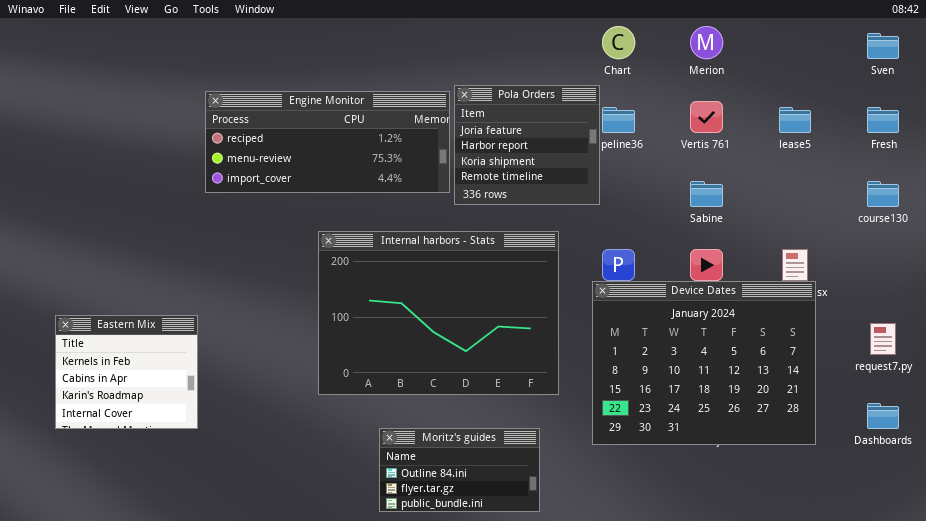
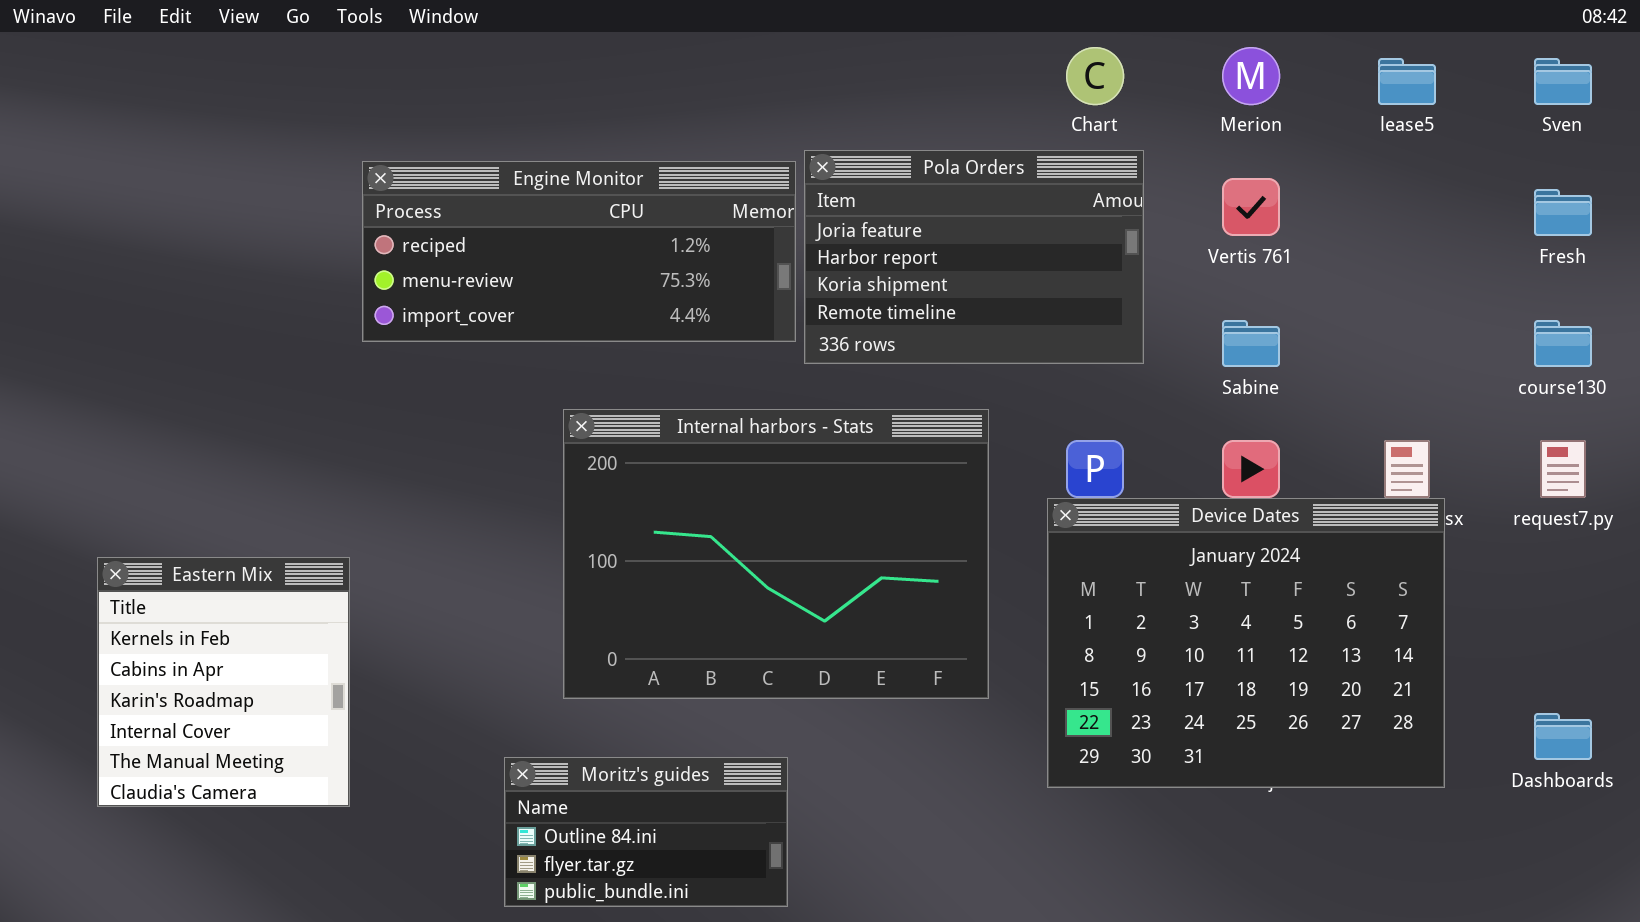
Pola Orders: [454,85,600,205] -> [804,150,1144,364], resized
lease5: [779,107,811,133] -> [1378,58,1436,105], moved
Eastern Mix: [55,315,198,429] -> [97,557,350,807], resized
request7.py: [870,323,896,355] -> [1540,440,1586,498], moved
Moritz's guides: [379,428,540,512] -> [504,757,788,907], moved

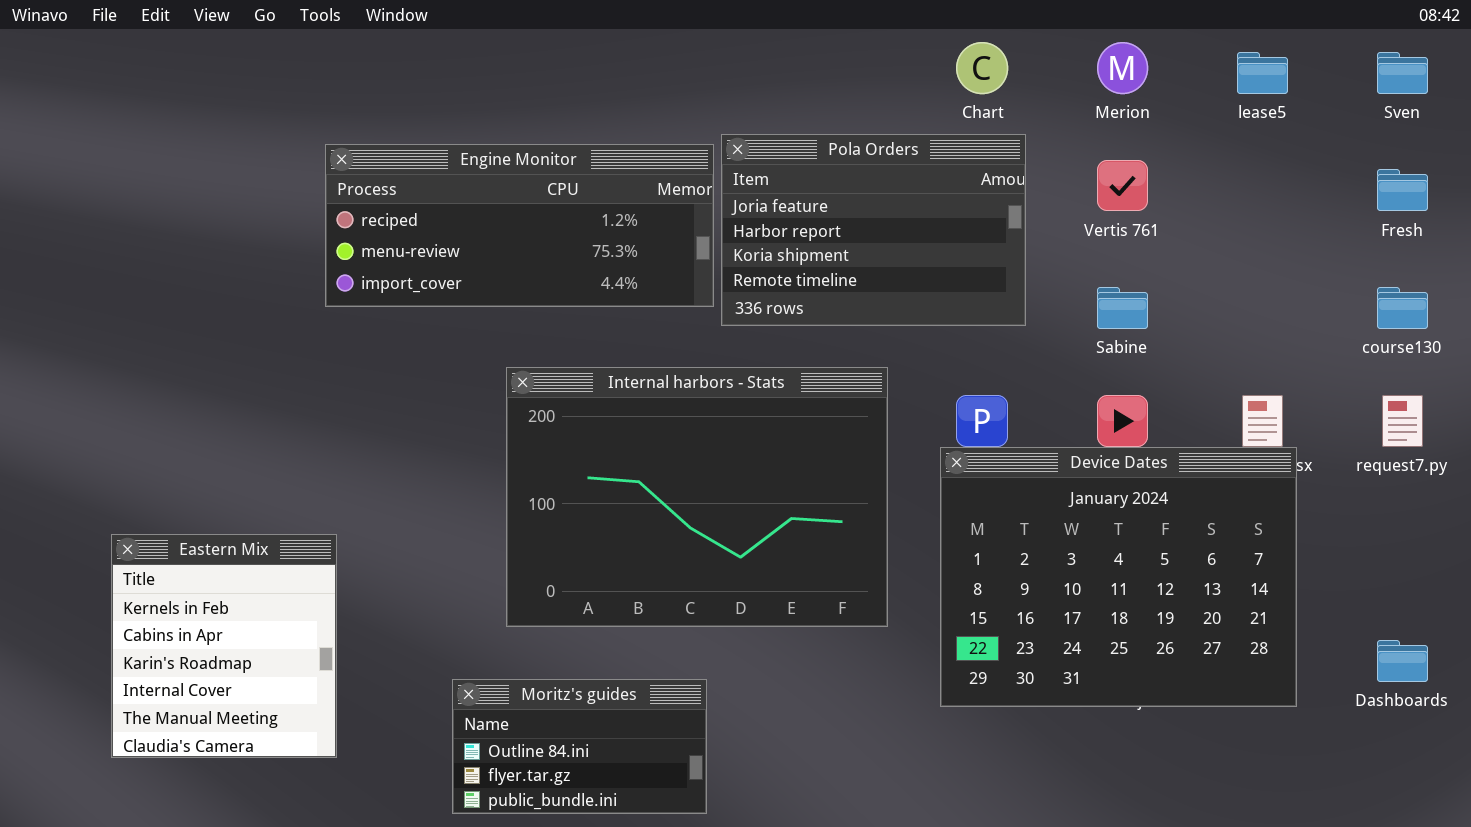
Eastern Mix: [97,557,350,807] -> [111,534,337,758], moved

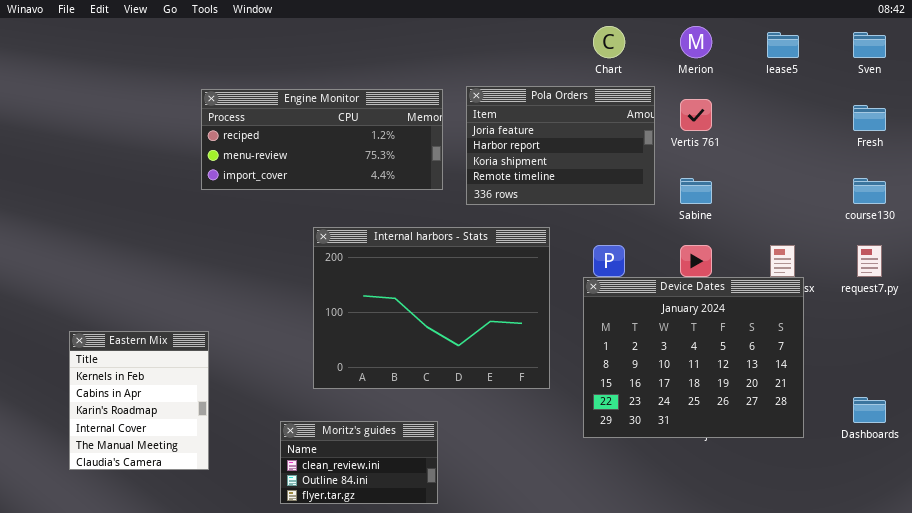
Pola Orders: [721,134,1026,326] -> [466,86,655,205], moved
Moritz's guides: [452,679,707,814] -> [280,421,438,504], scrolled up 1 row

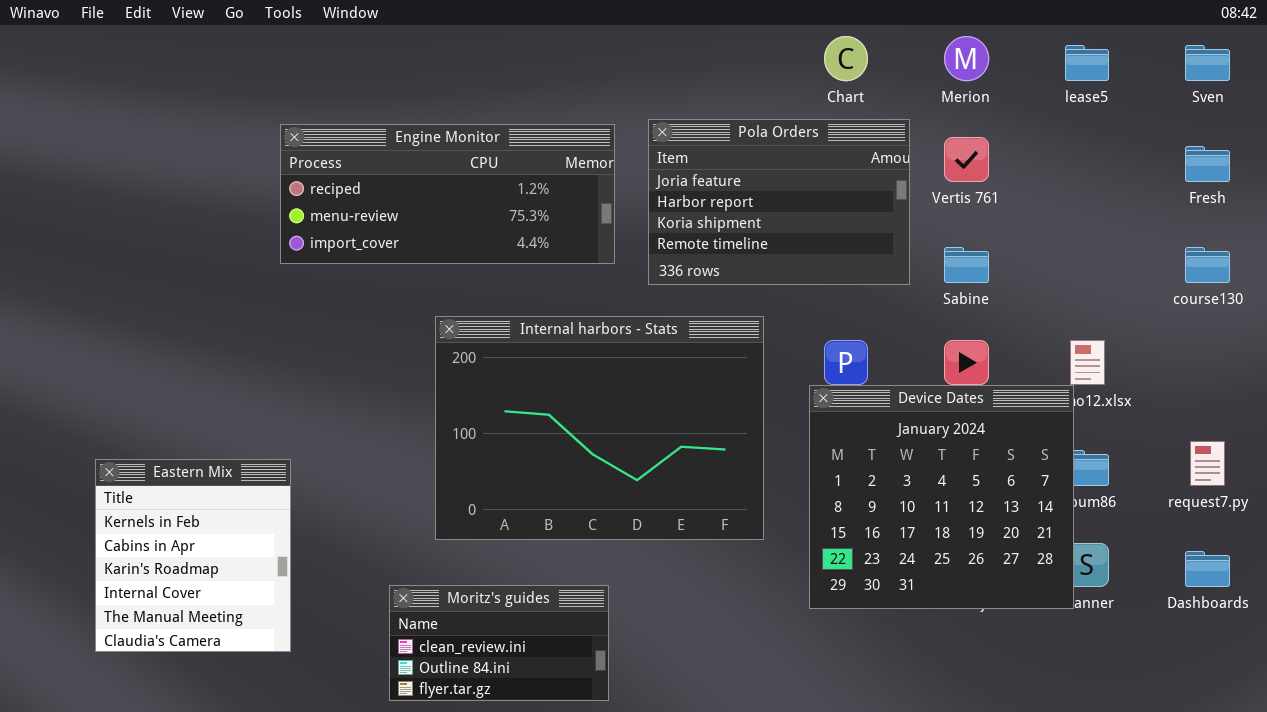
request7.py: [857,245,882,277] -> [1190,441,1225,486], moved
Device Dates: [583,277,804,438] -> [809,385,1074,609], resized

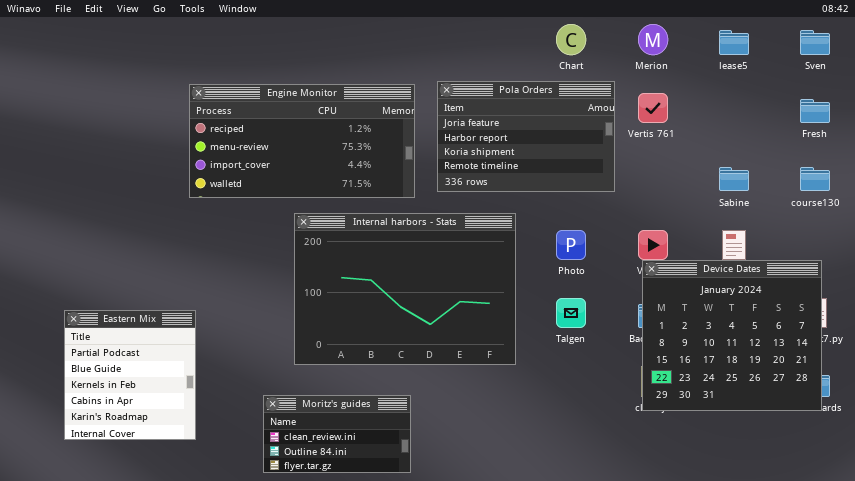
Engine Monitor: [280,124,615,264] -> [189,84,415,198], resized
Sabine: [944,247,989,283] -> [719,167,749,191], moved
Device Dates: [809,385,1074,609] -> [642,260,822,411], moved
Eastern Mix: [95,459,291,652] -> [64,310,196,440], scrolled up 2 rows

